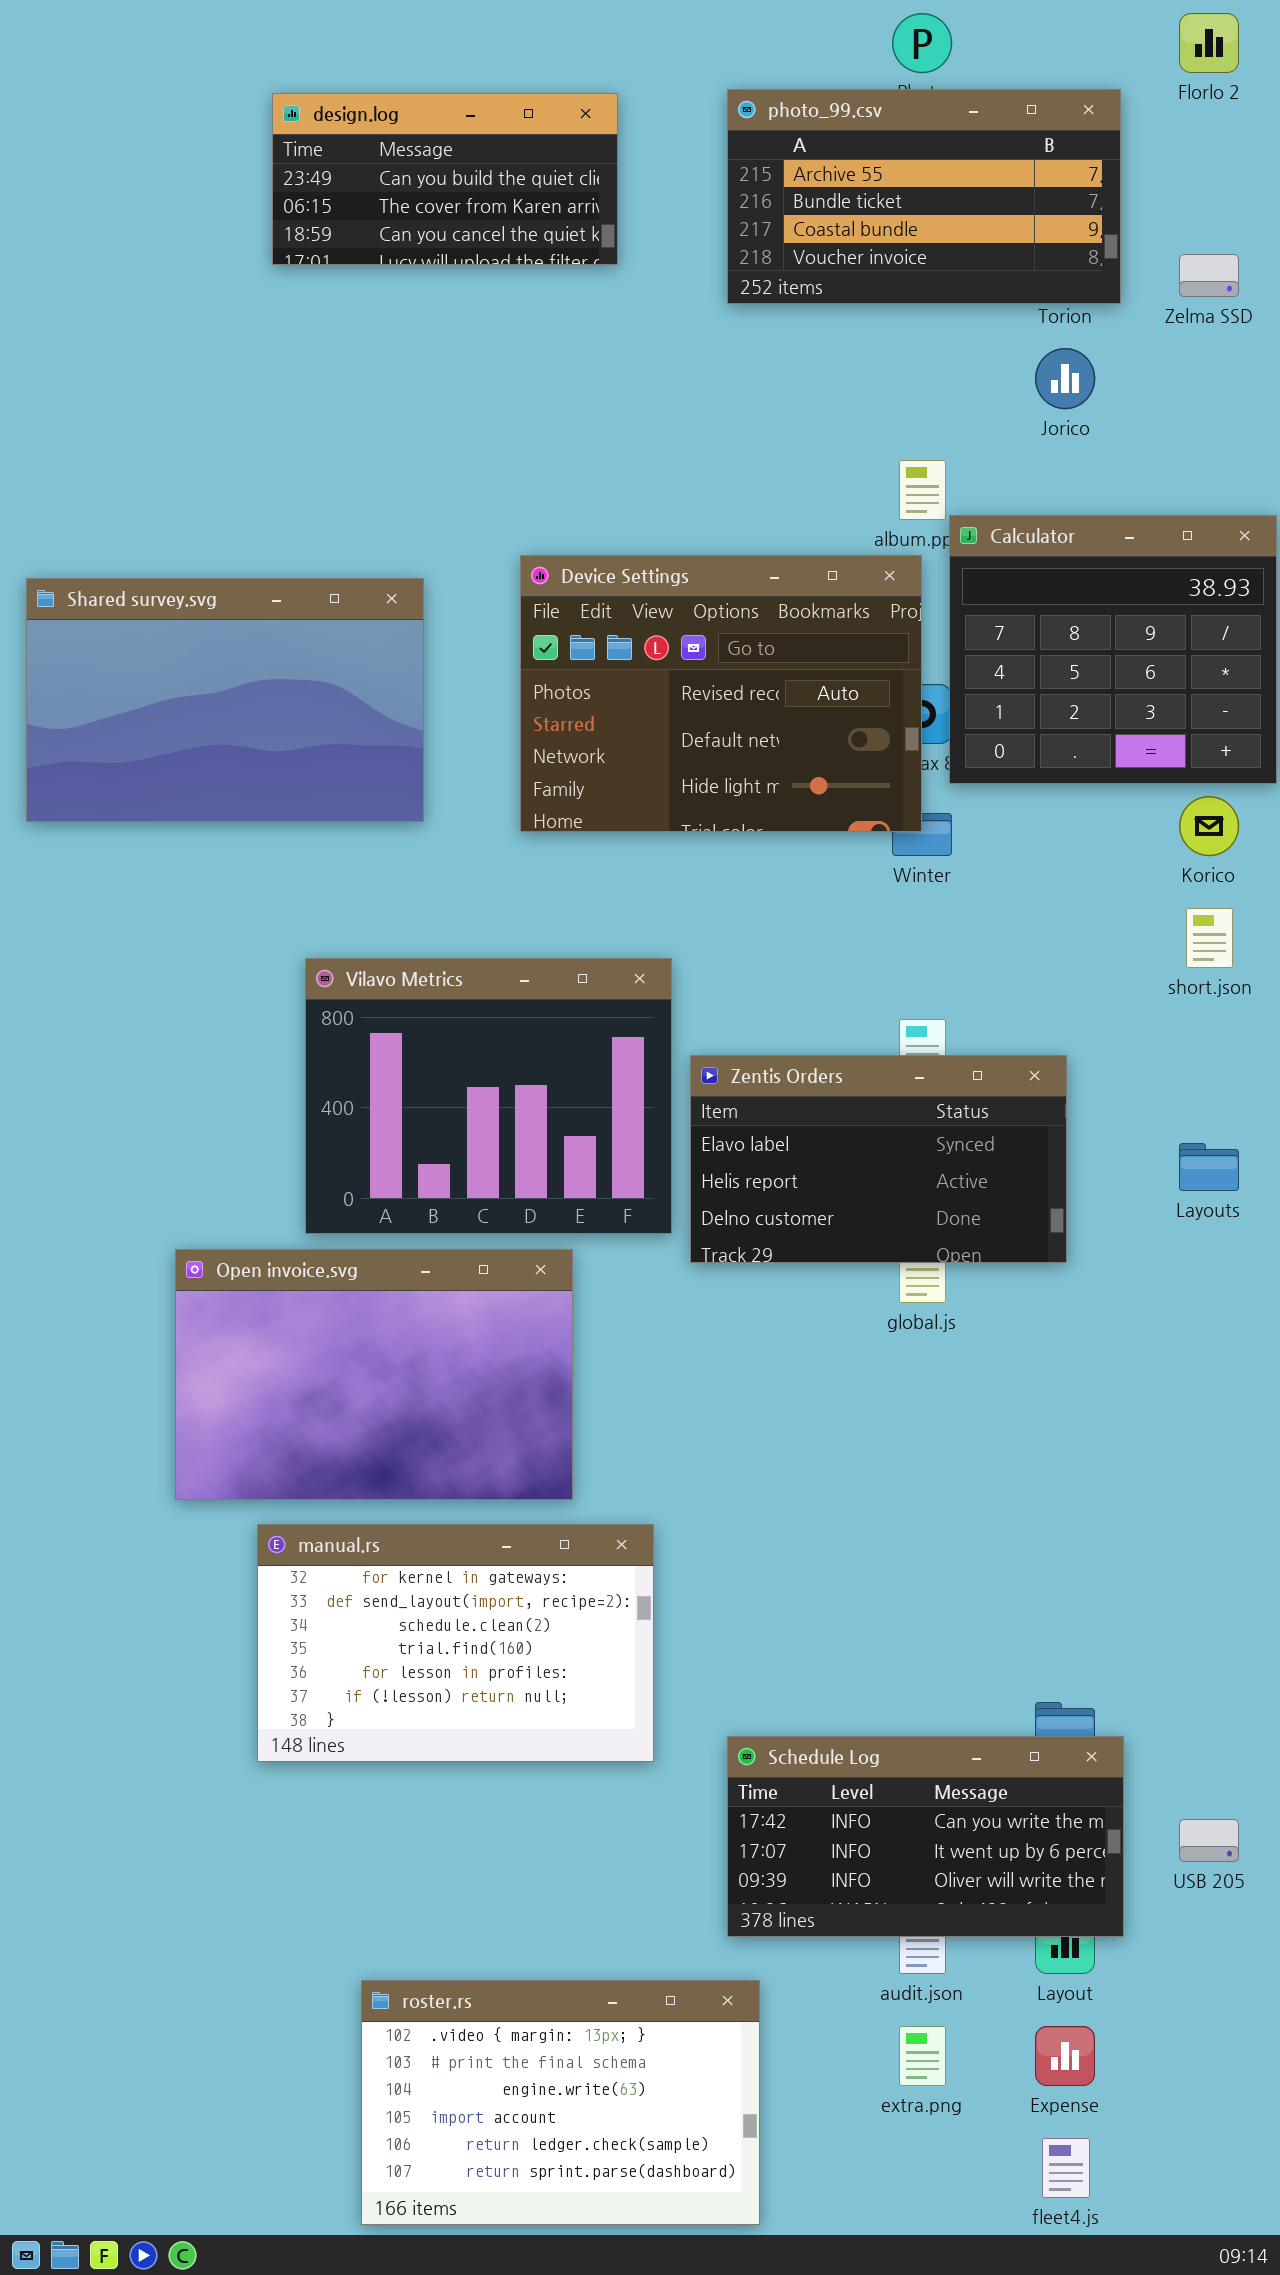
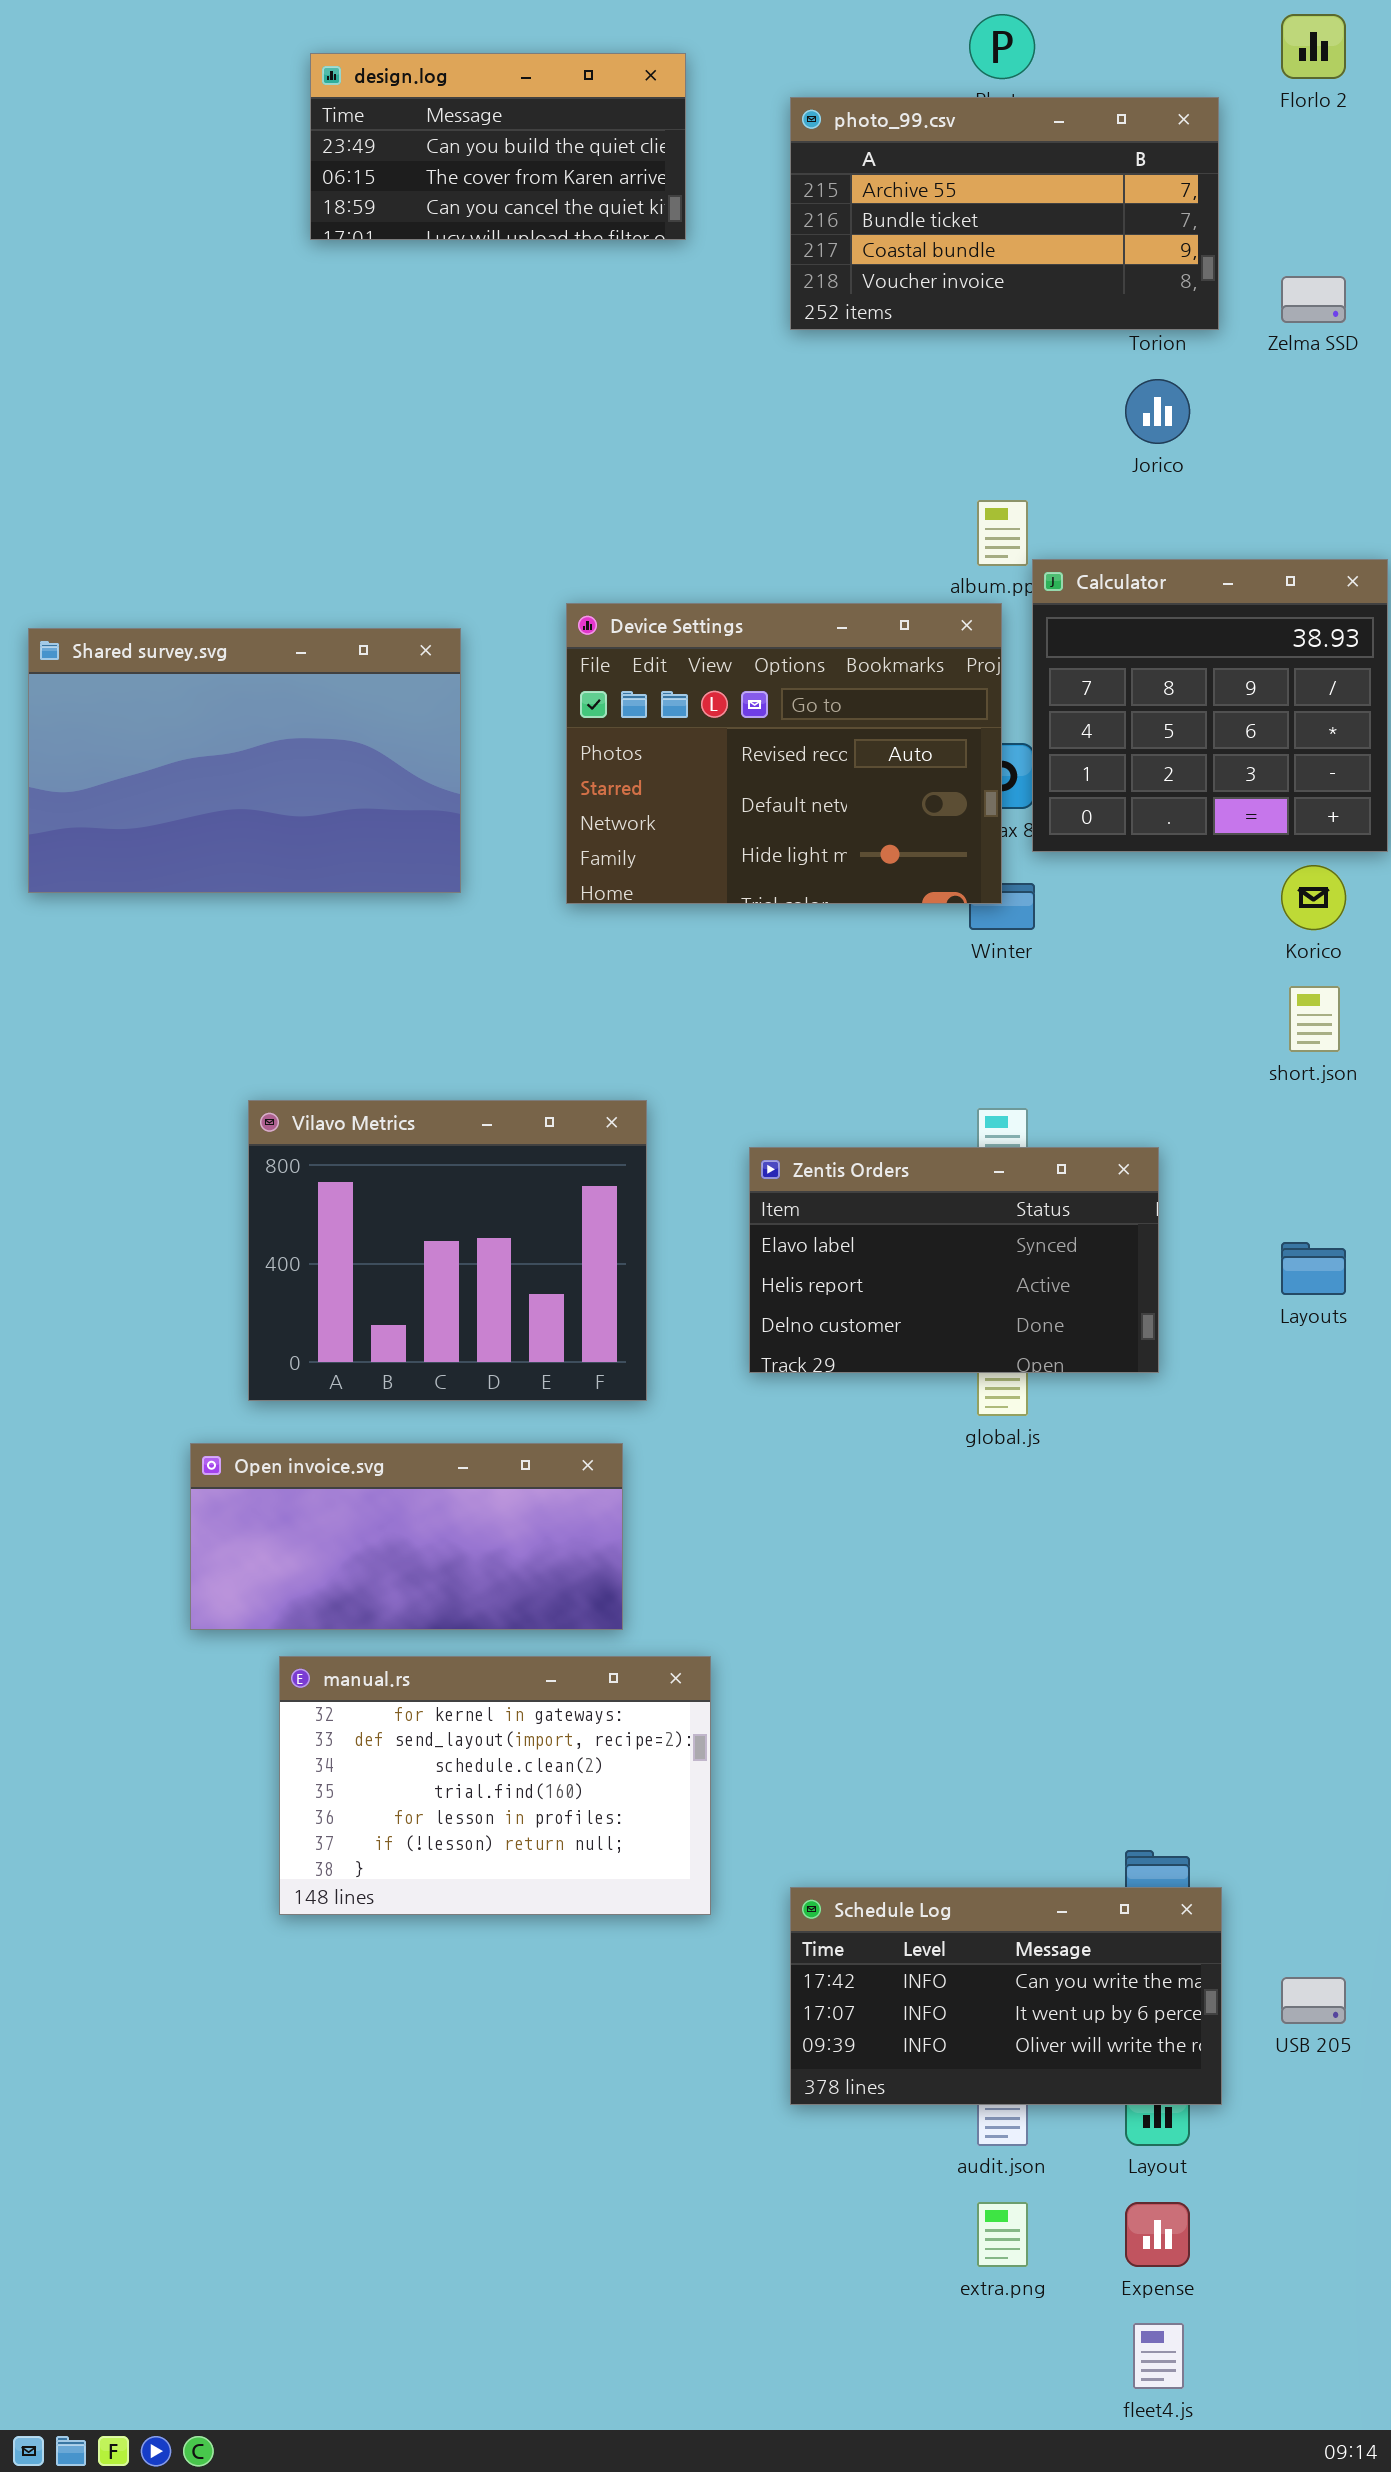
design.log: [272,93,618,265] -> [310,53,686,240], moved
Vilavo Metrics: [305,958,672,1234] -> [248,1100,647,1401], moved
Open invoice.svg: [175,1249,573,1500] -> [190,1443,623,1630], resized
roster.rs: [361,1980,760,2225] -> none, closed

